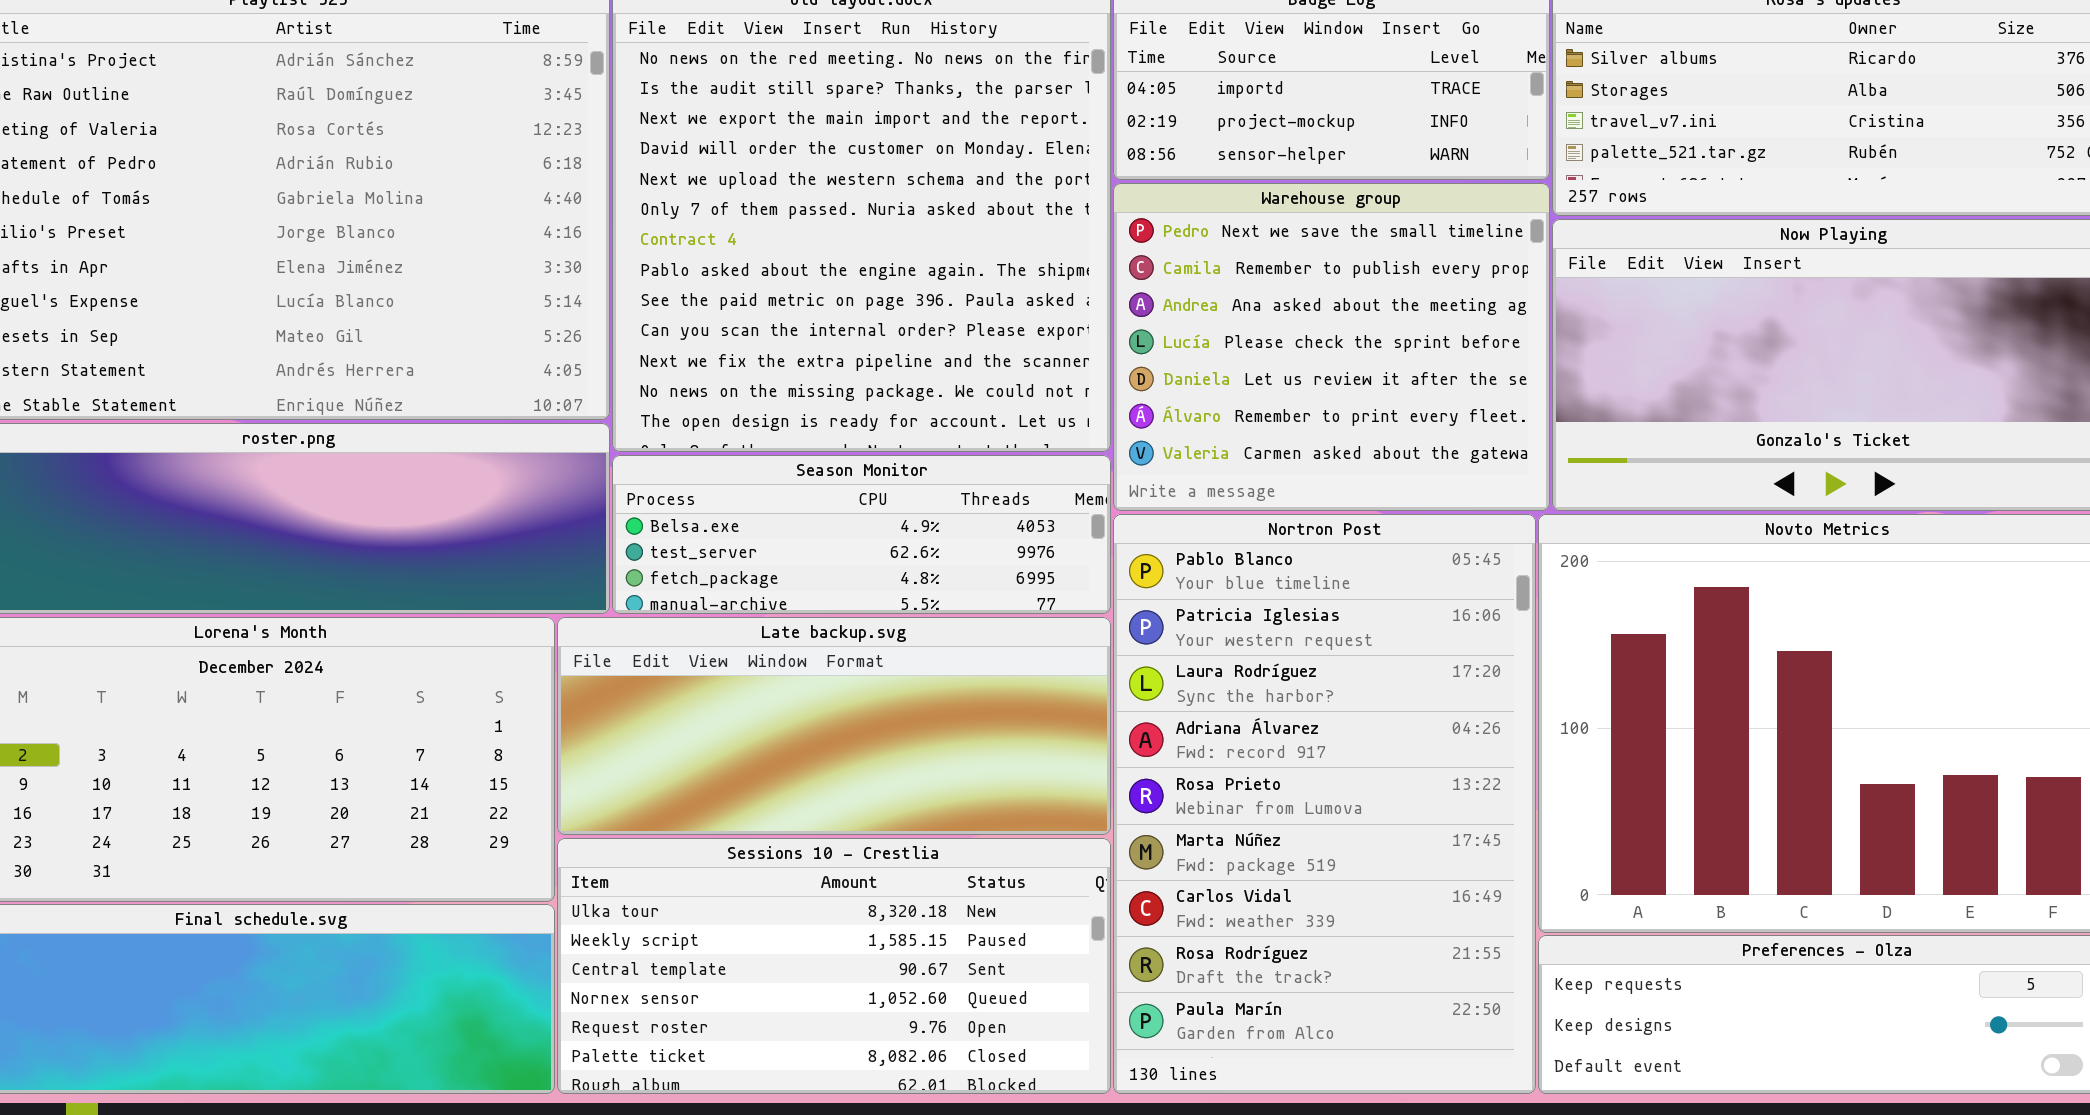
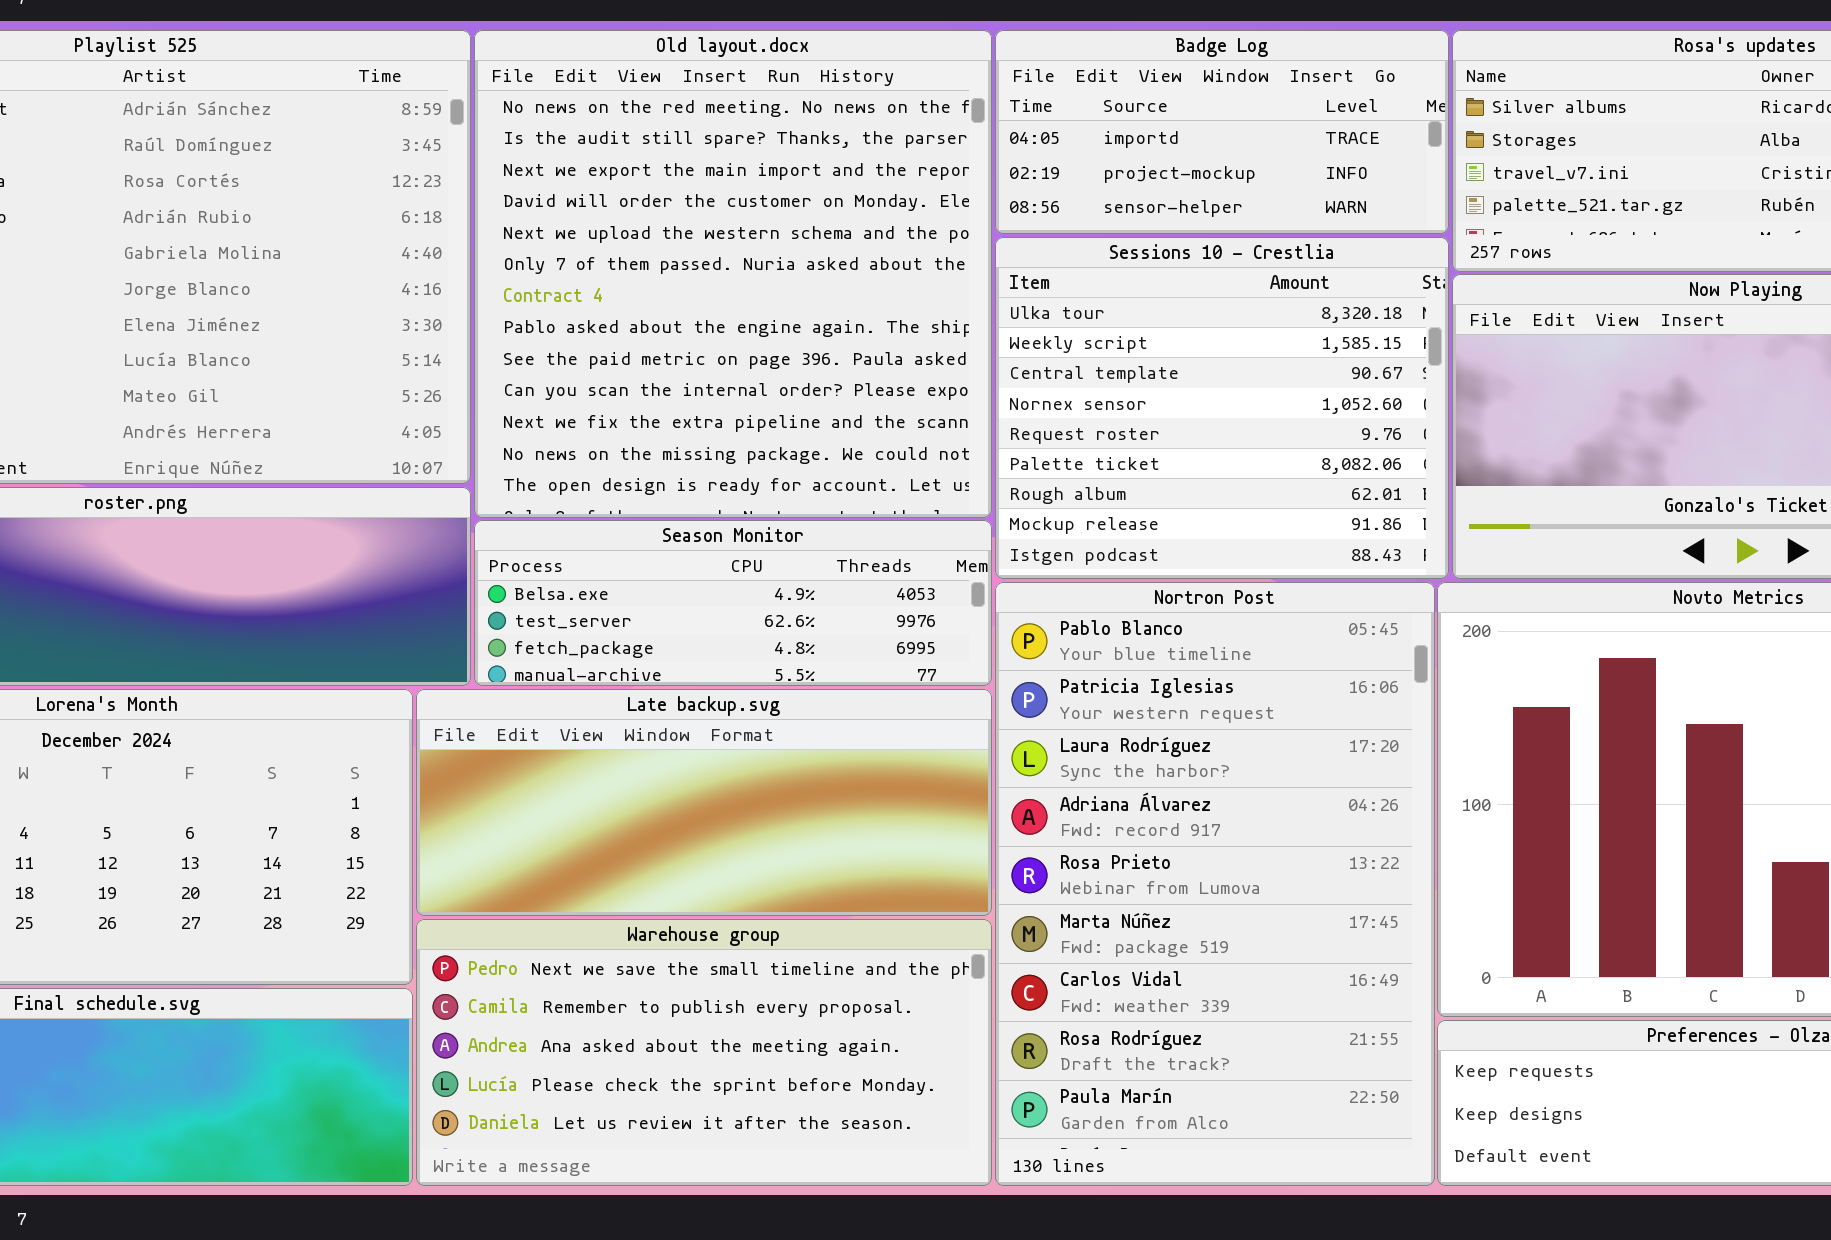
Warehouse group: [1113,183,1550,511] -> [416,919,992,1186], moved, resized
Sessions 10 - Crestlia: [557,838,1111,1094] -> [995,237,1449,579], moved, resized

